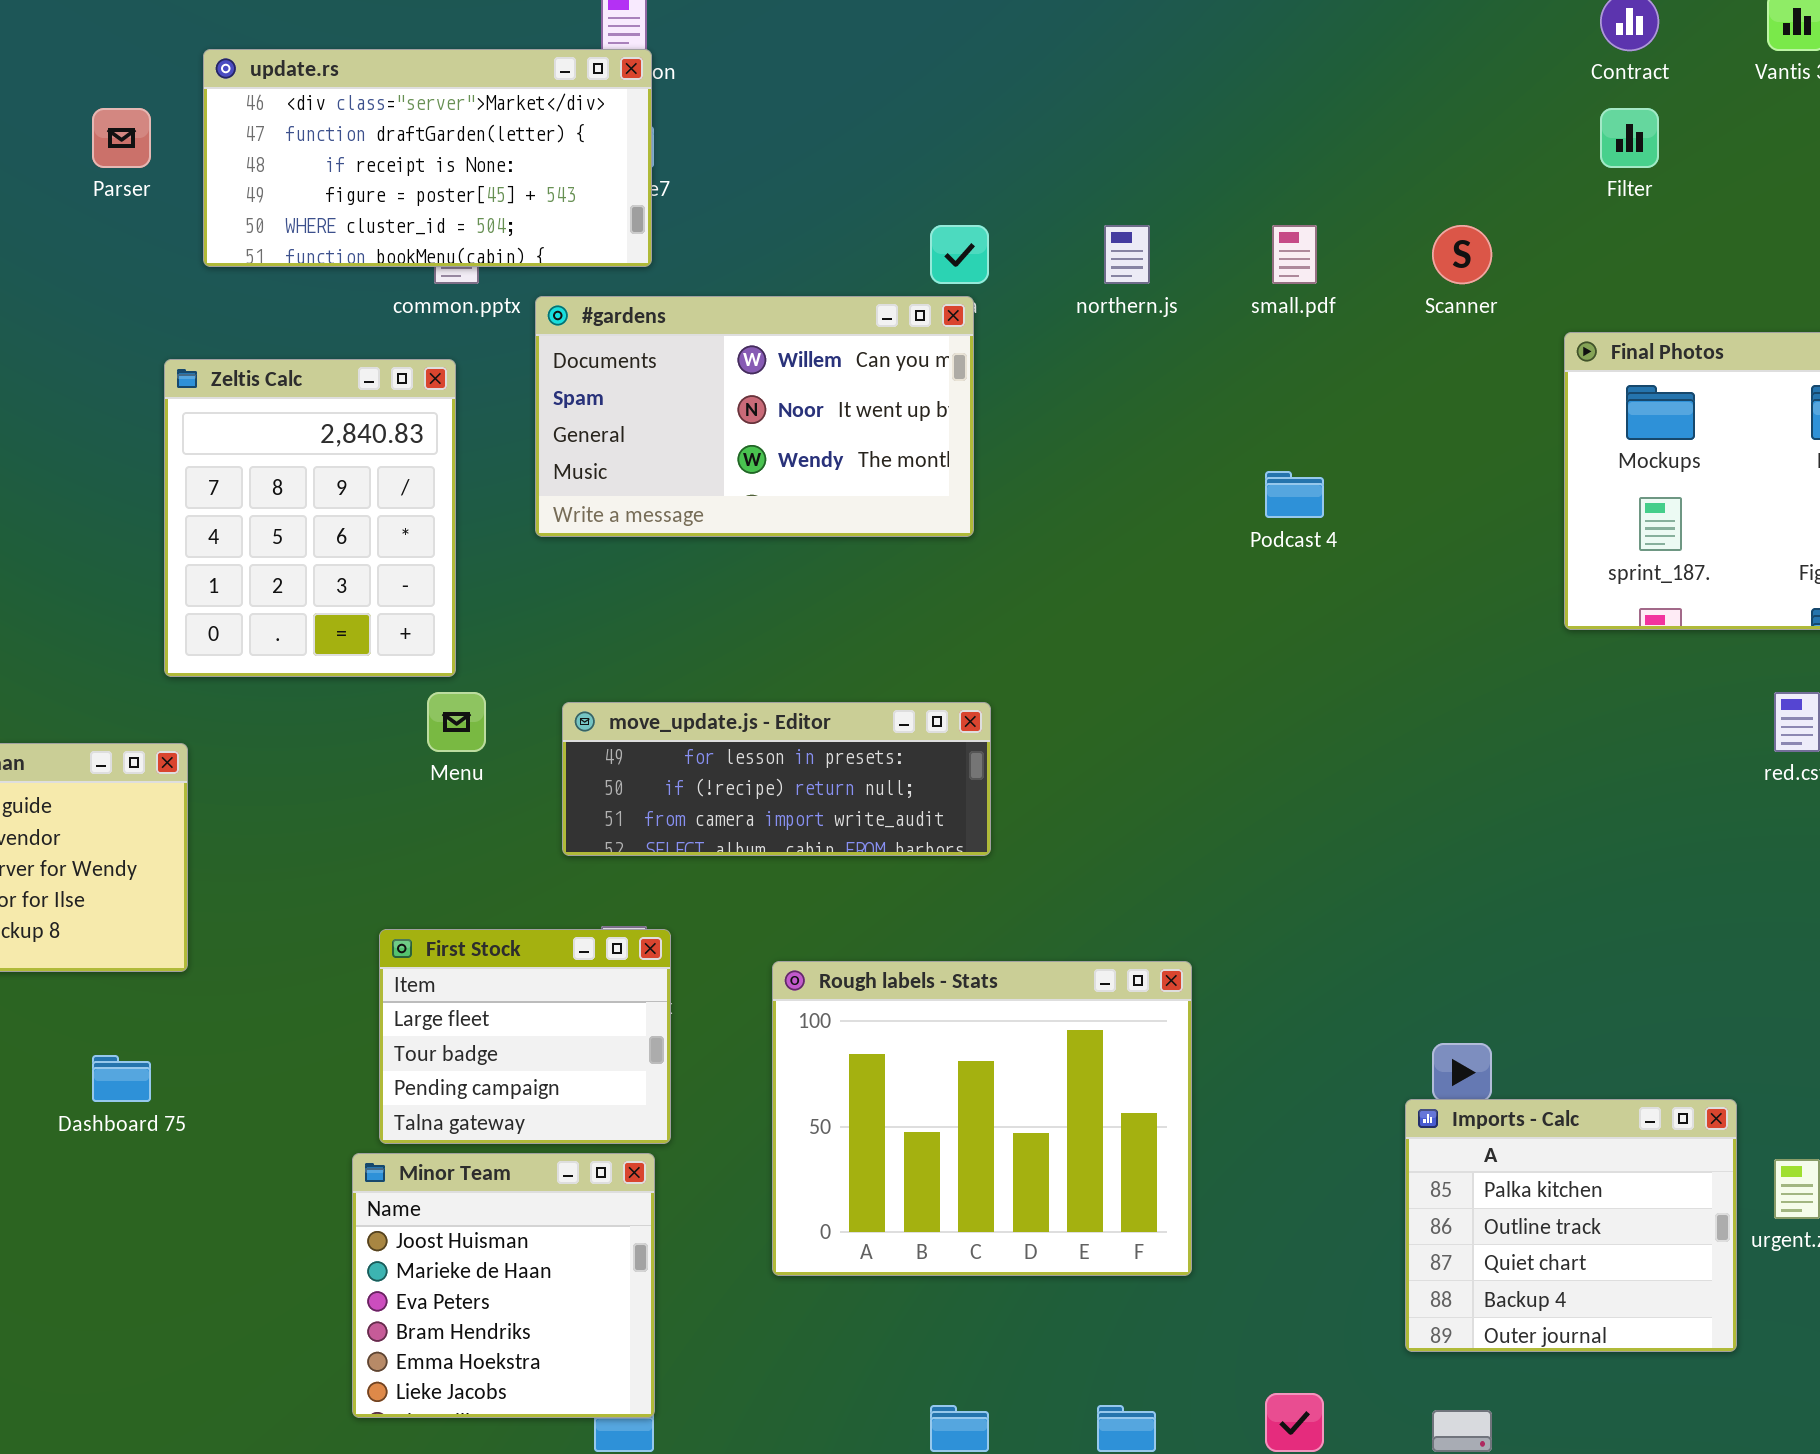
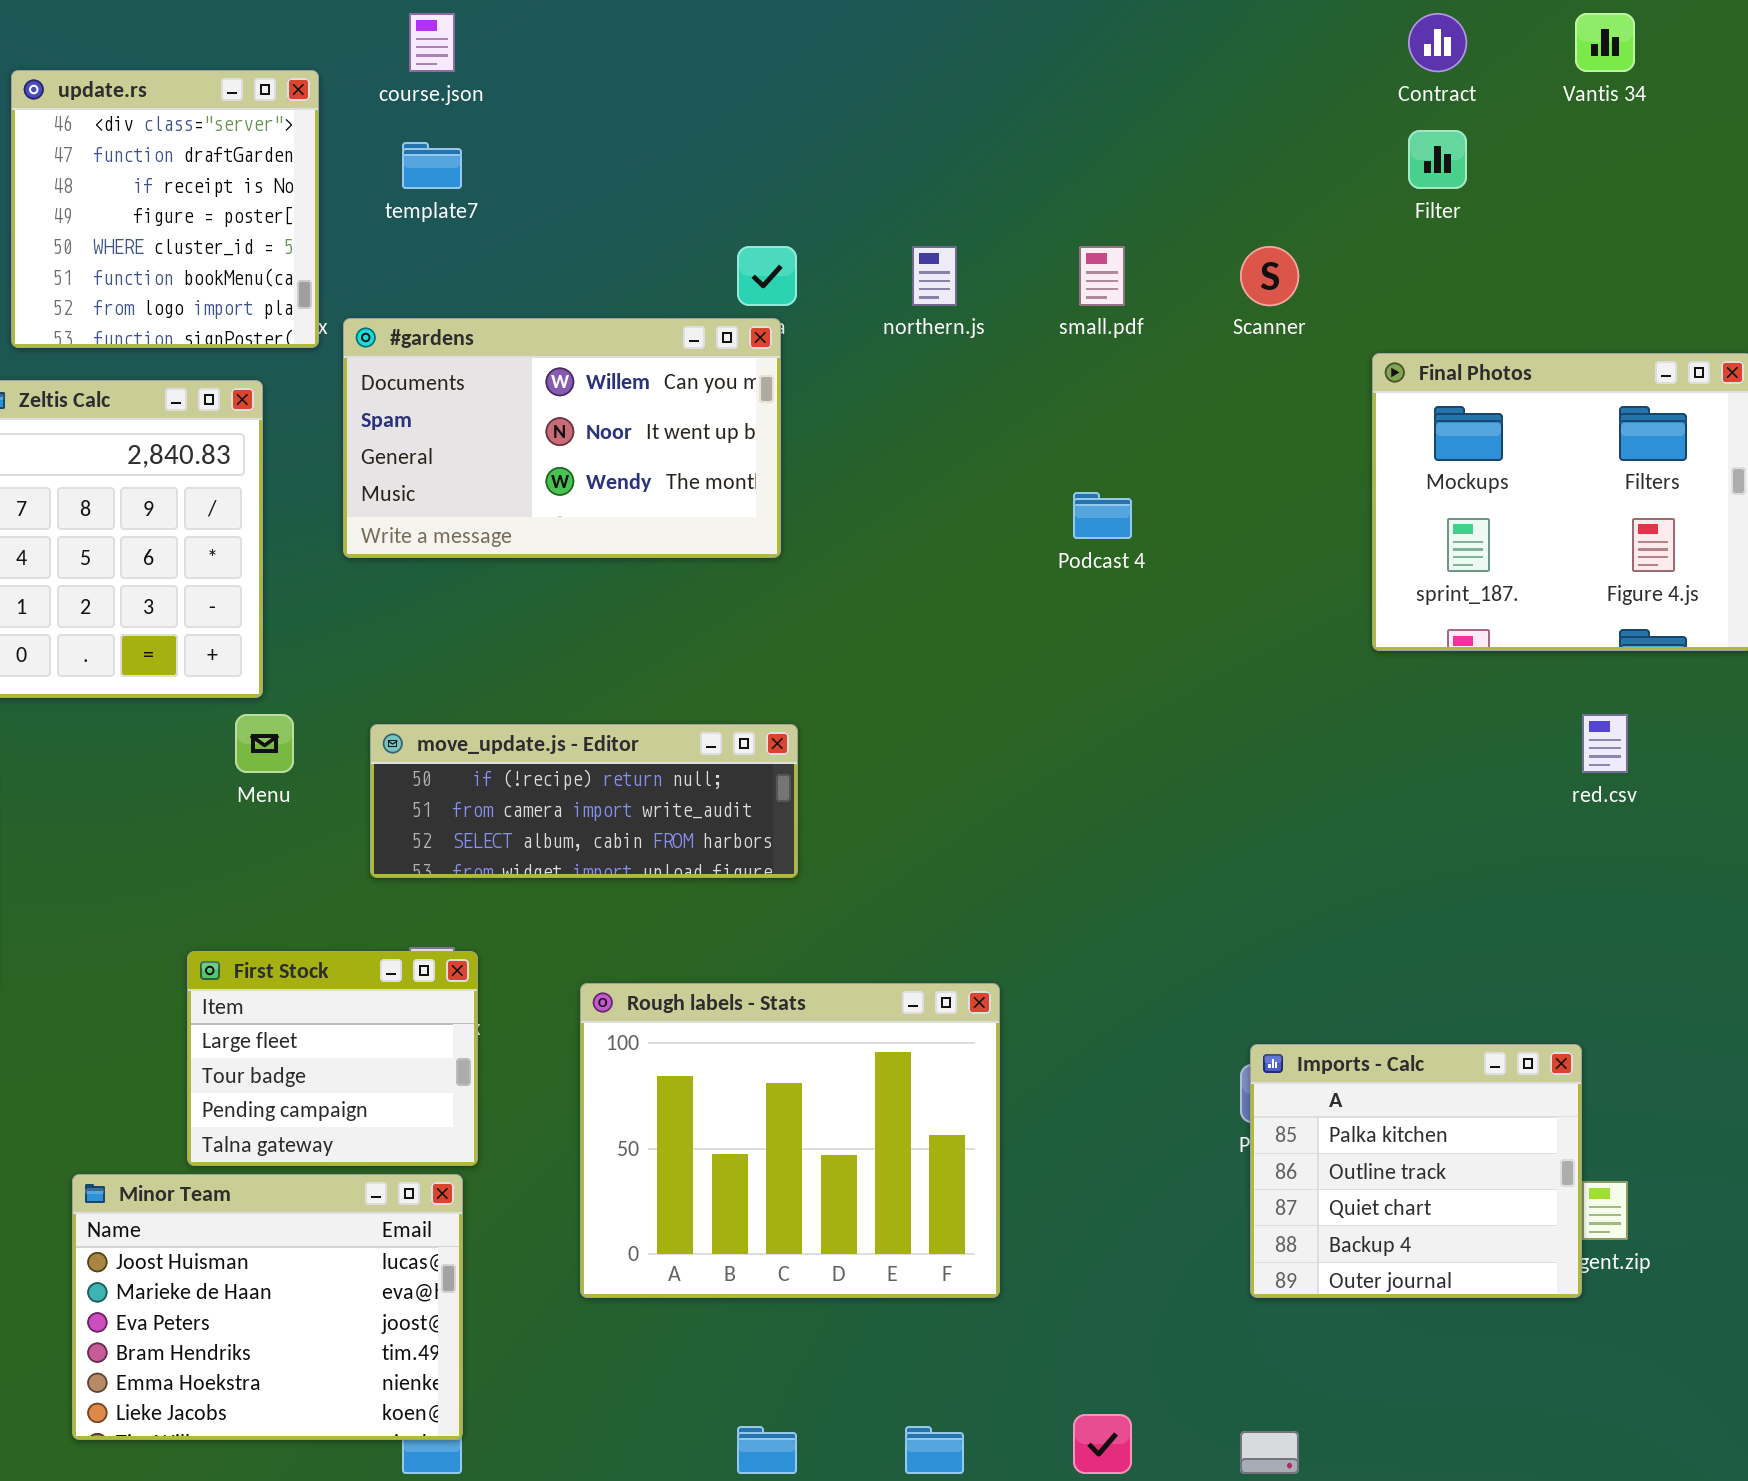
update.rs: [203,49,652,267] -> [11,70,319,348], resized
move_update.js - Editor: [562,702,991,856] -> [370,724,798,878], scrolled down 1 row
Imports - Calc: [1405,1099,1737,1352] -> [1250,1044,1582,1298], moved
Minor Team: [352,1153,655,1418] -> [72,1174,463,1440], resized

